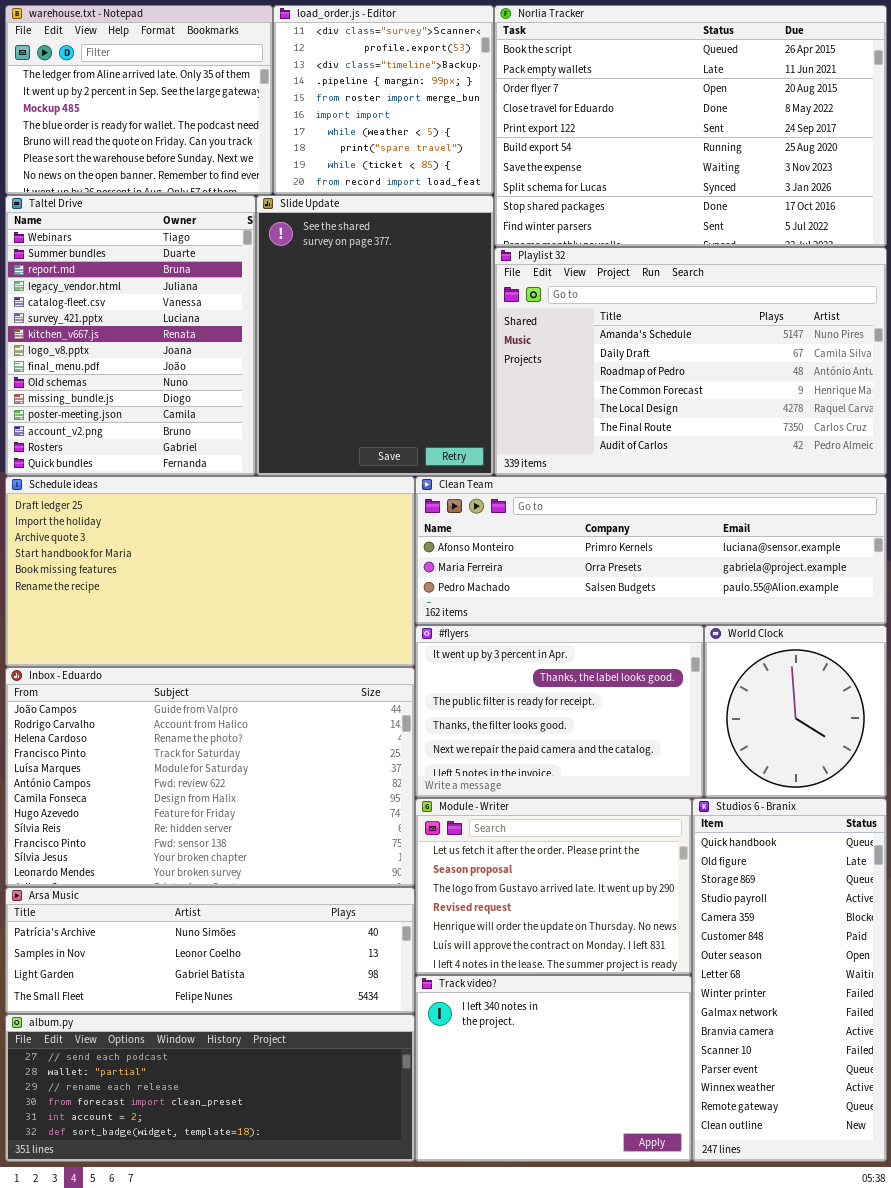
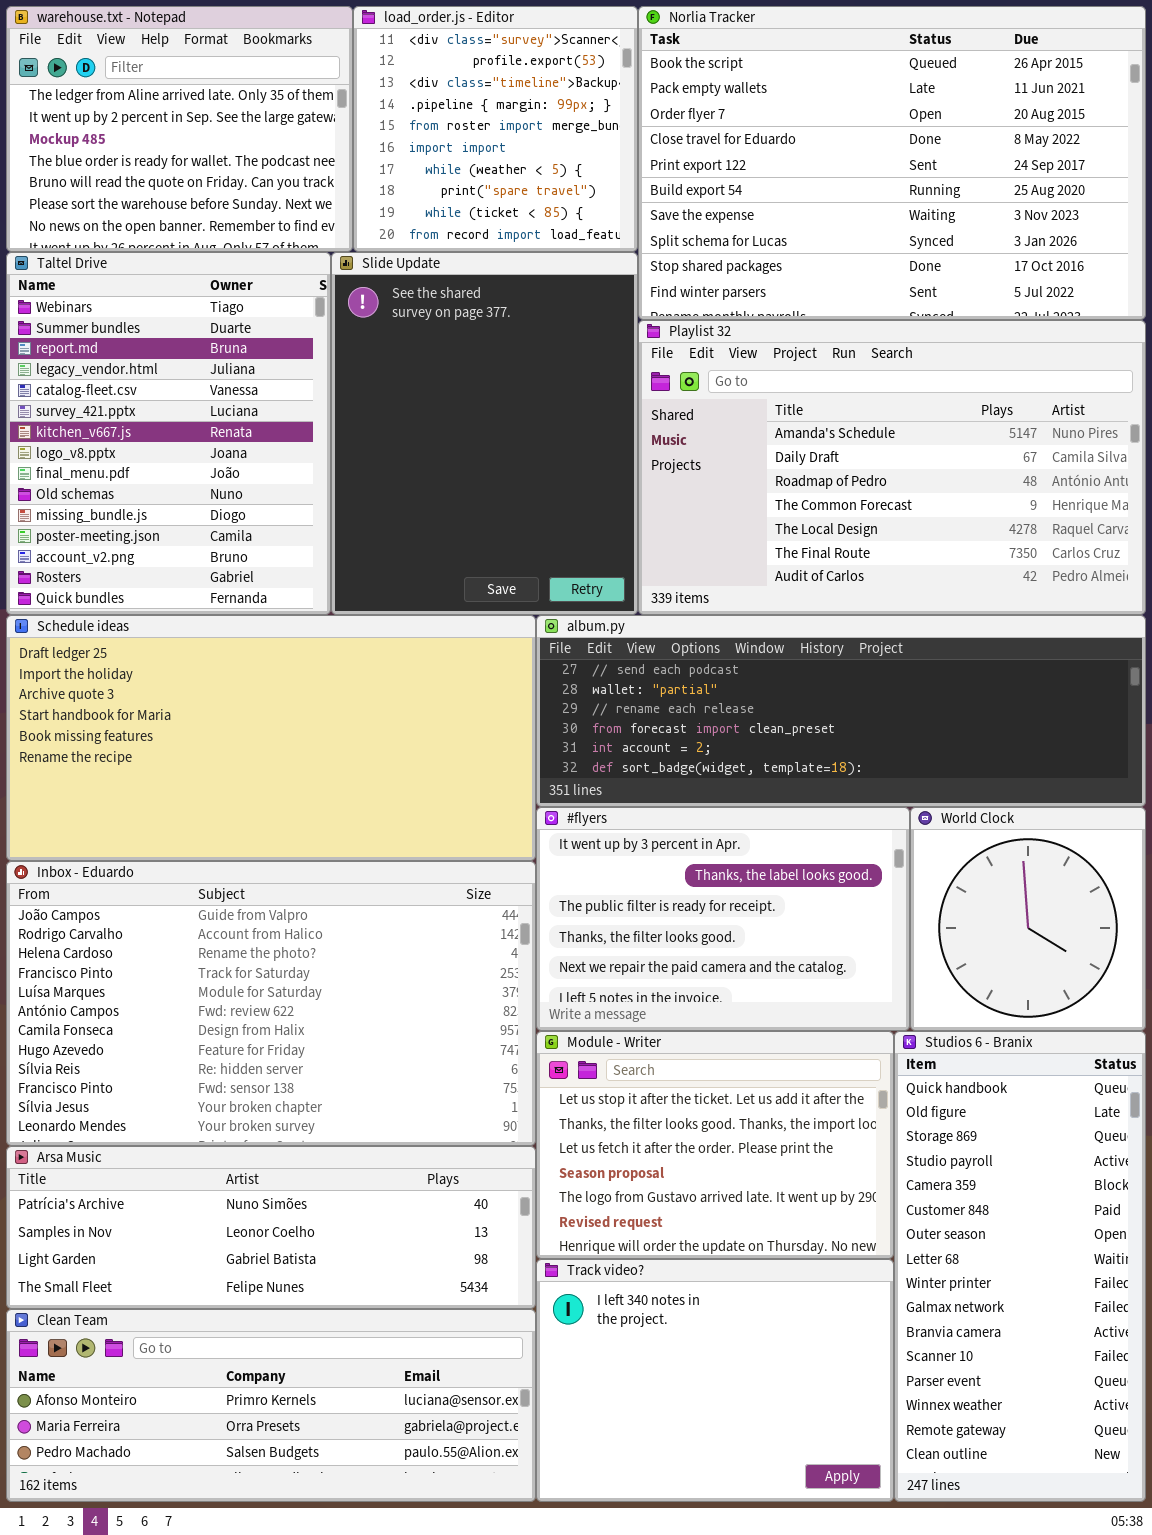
Clean Team: [415,476,887,625] -> [6,1309,536,1502], moved, resized
Module - Writer: [415,798,692,975] -> [536,1031,894,1259], scrolled up 2 rows
album.py: [5,1014,415,1162] -> [536,615,1146,807], moved, resized

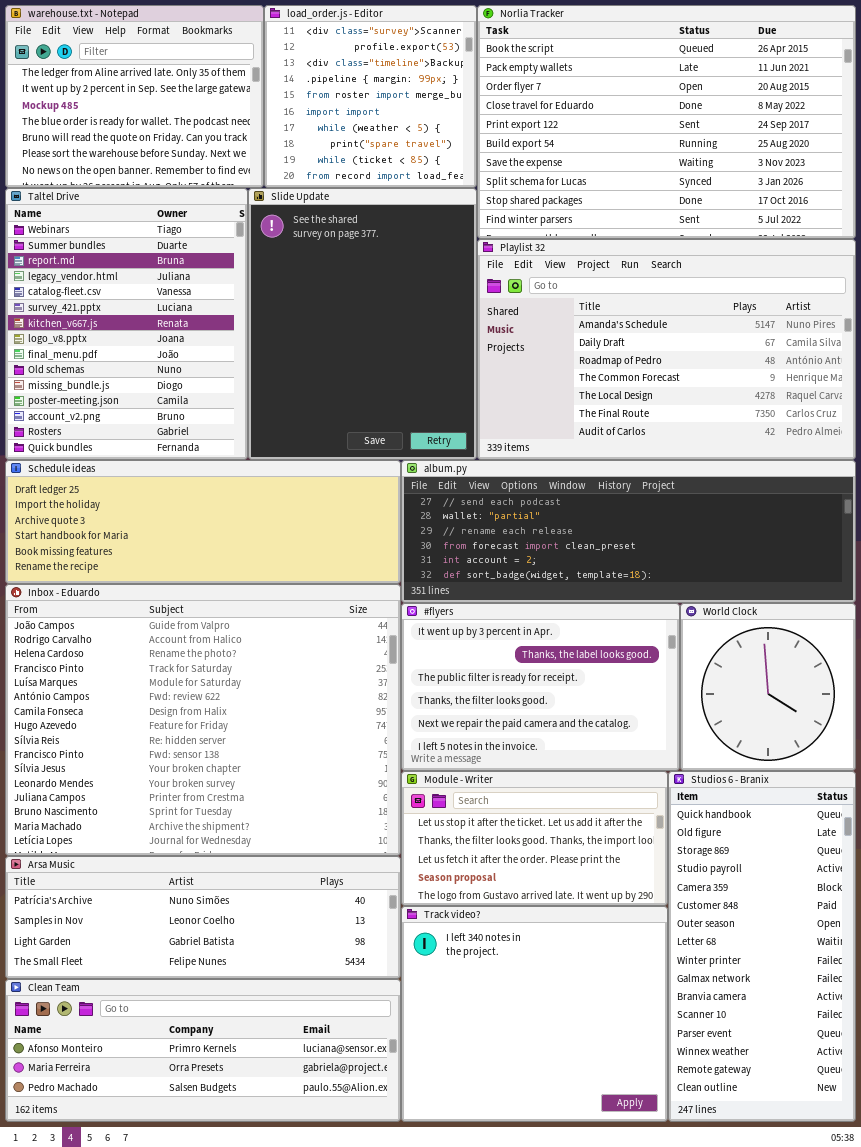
Schedule ideas: [6,615,536,861] -> [5,460,401,584], resized
Inbox - Eduardo: [6,861,536,1146] -> [5,584,401,856], resized
Module - Writer: [536,1031,894,1259] -> [401,771,668,906], resized
Track video?: [536,1259,894,1502] -> [401,906,668,1122], resized

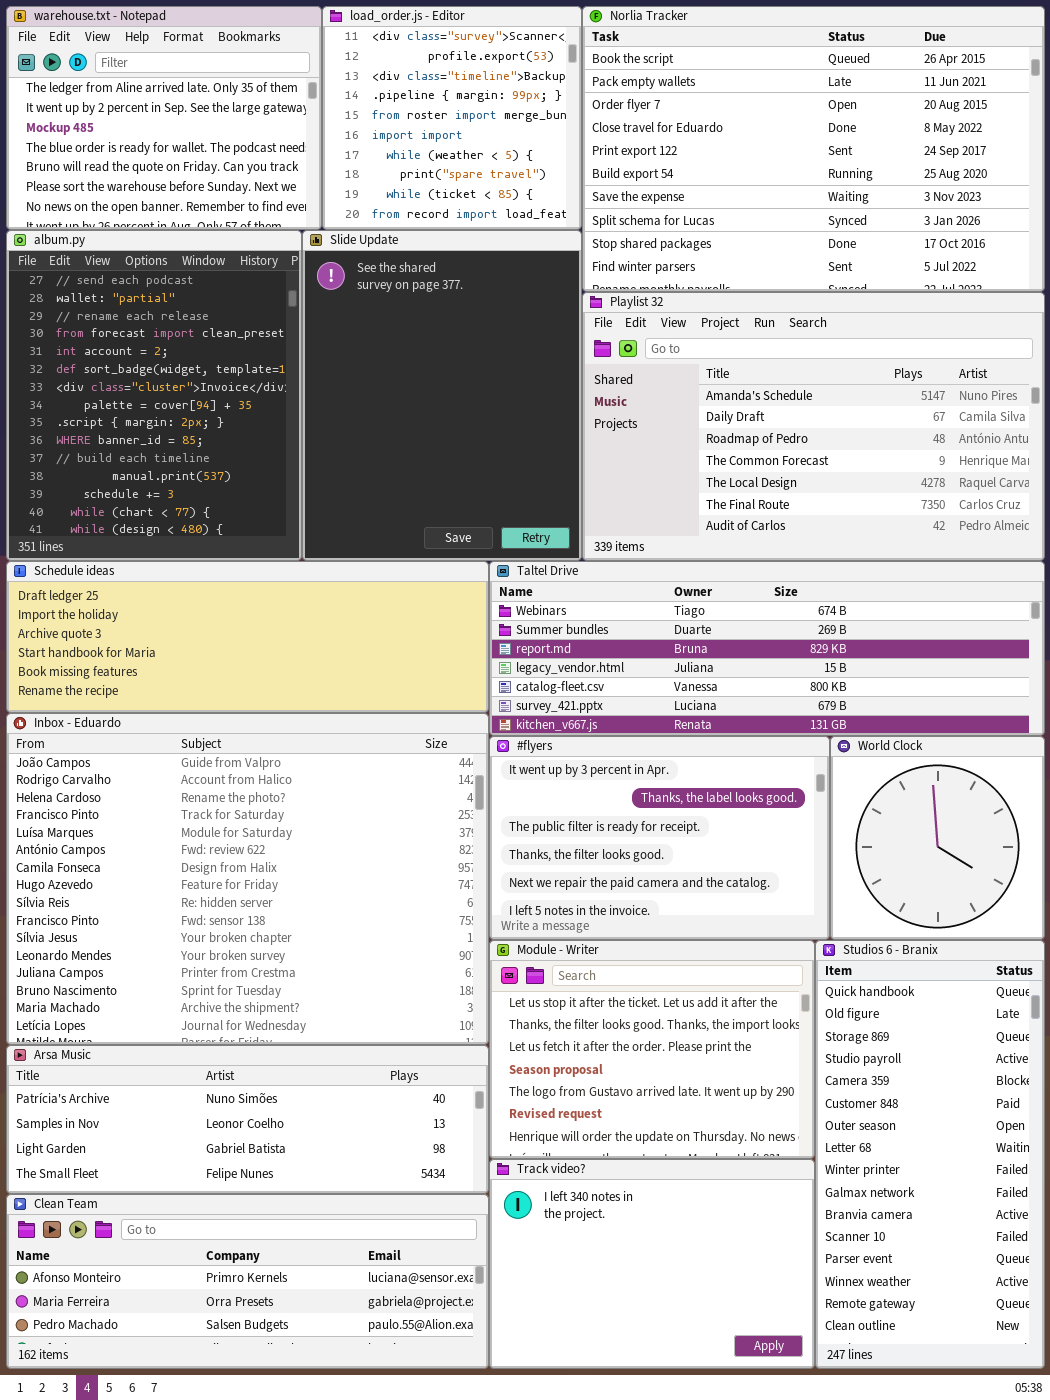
Taltel Drive: [5,188,248,460] -> [489,561,1045,736], moved, resized
album.py: [401,460,856,603] -> [6,230,302,561], moved, resized
Module - Writer: [401,771,668,906] -> [489,940,815,1159], resized
Track video?: [401,906,668,1122] -> [489,1159,815,1369], resized

